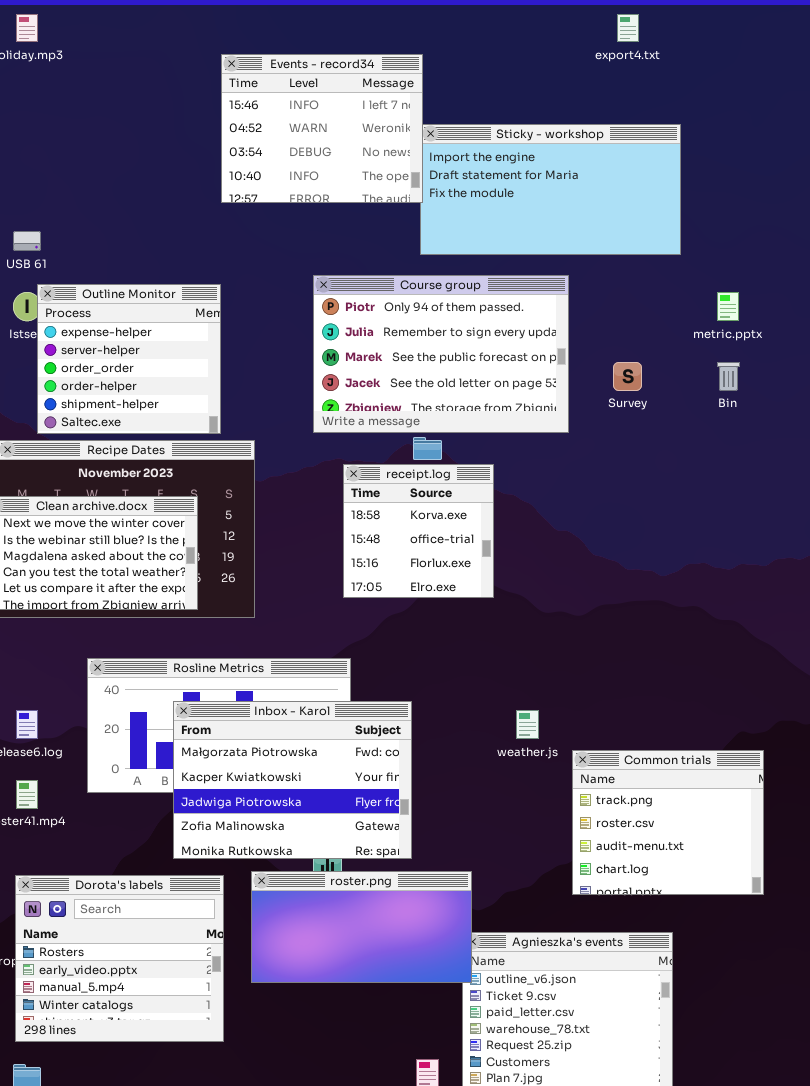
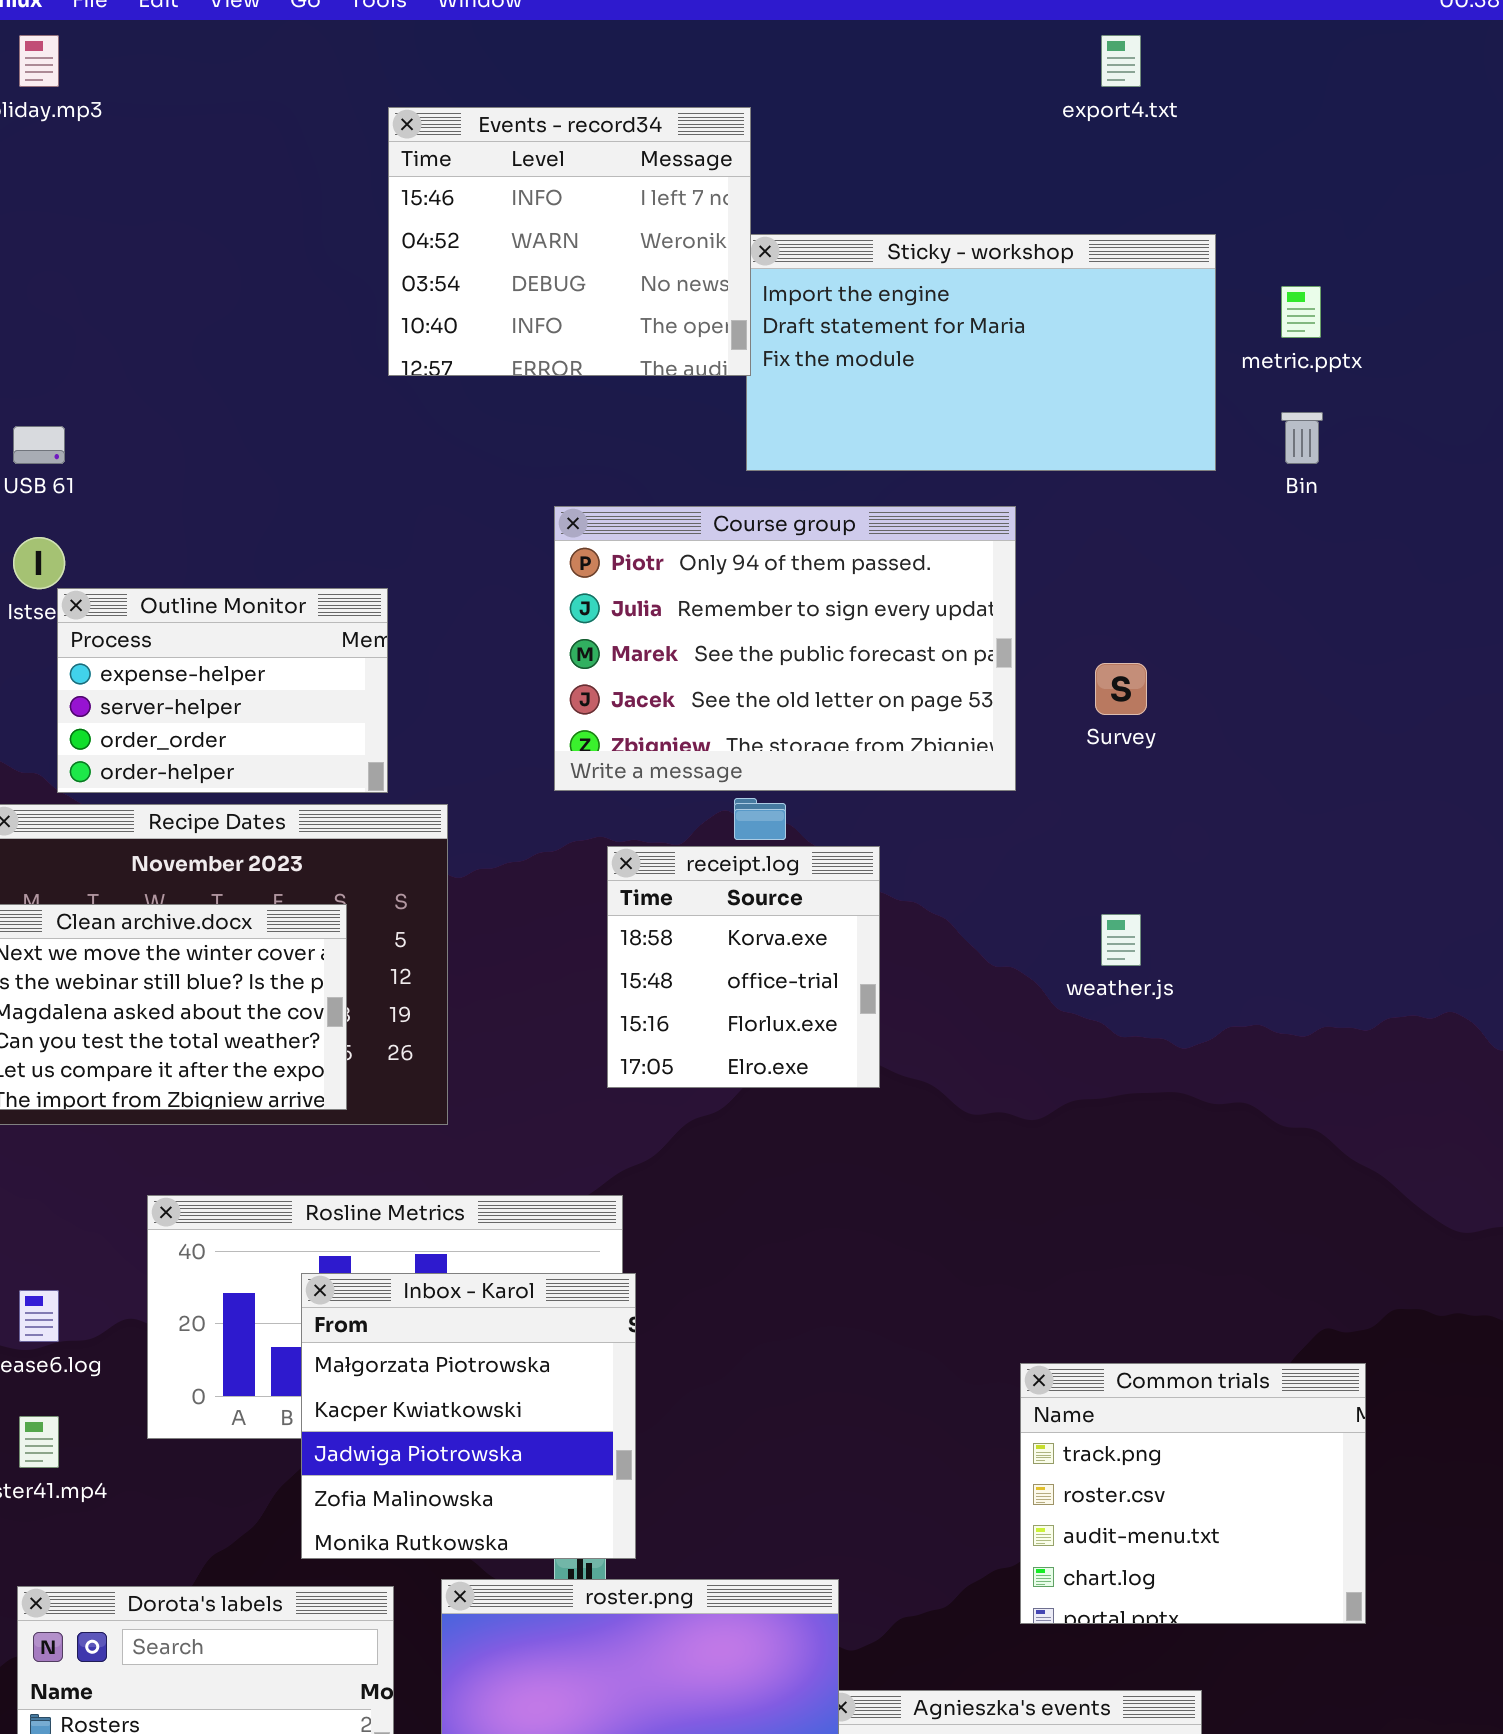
Outline Monitor: [37,284,221,434] -> [57,588,388,793], resized
metric.pptx: [717,292,739,321] -> [1281,286,1321,338], moved
Bin: [717,362,740,391] -> [1281,412,1323,464], moved
Inbox - Karol: [173,701,412,859] -> [301,1273,636,1559], resized
weather.js: [516,710,539,739] -> [1101,914,1141,966], moved

